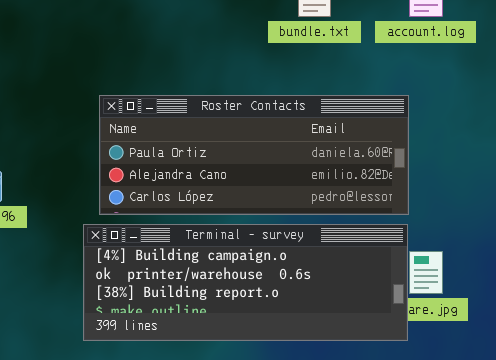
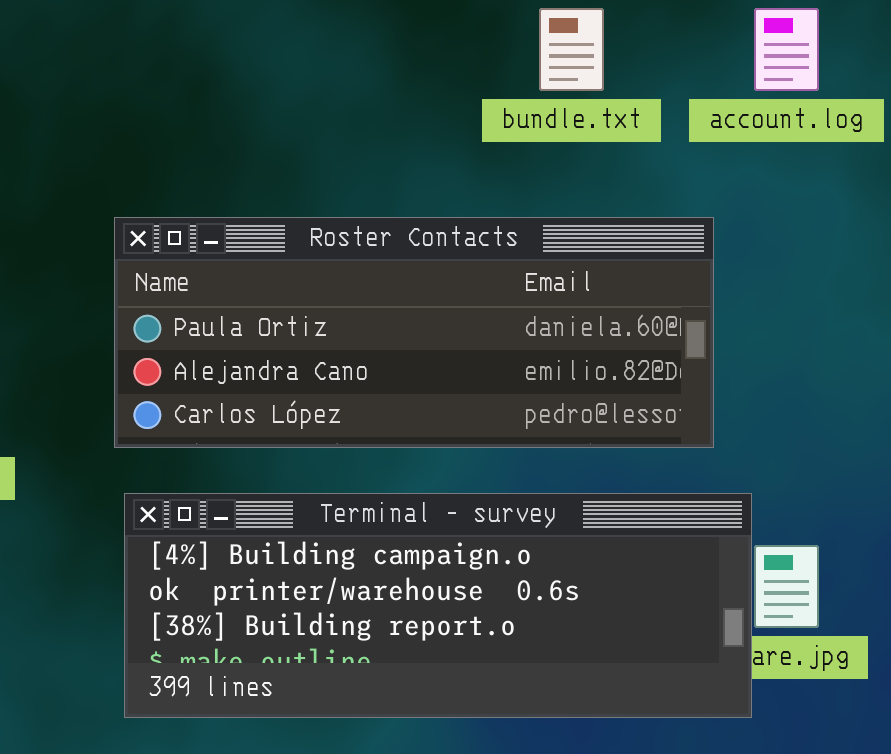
Roster Contacts: [99,95,409,215] -> [114,217,714,448], moved

